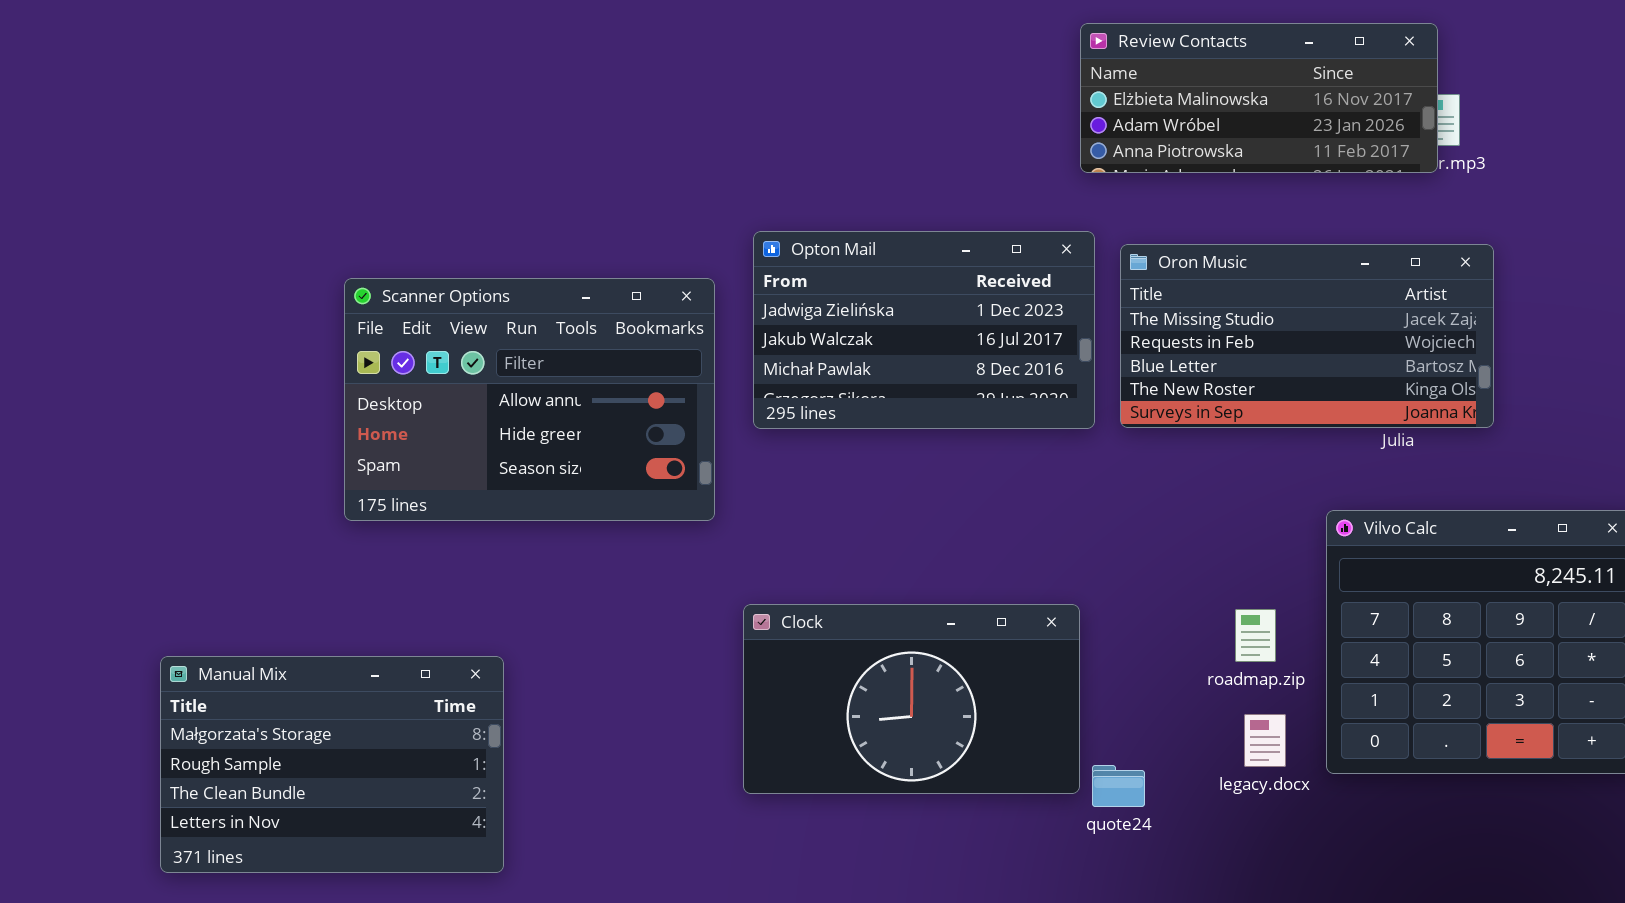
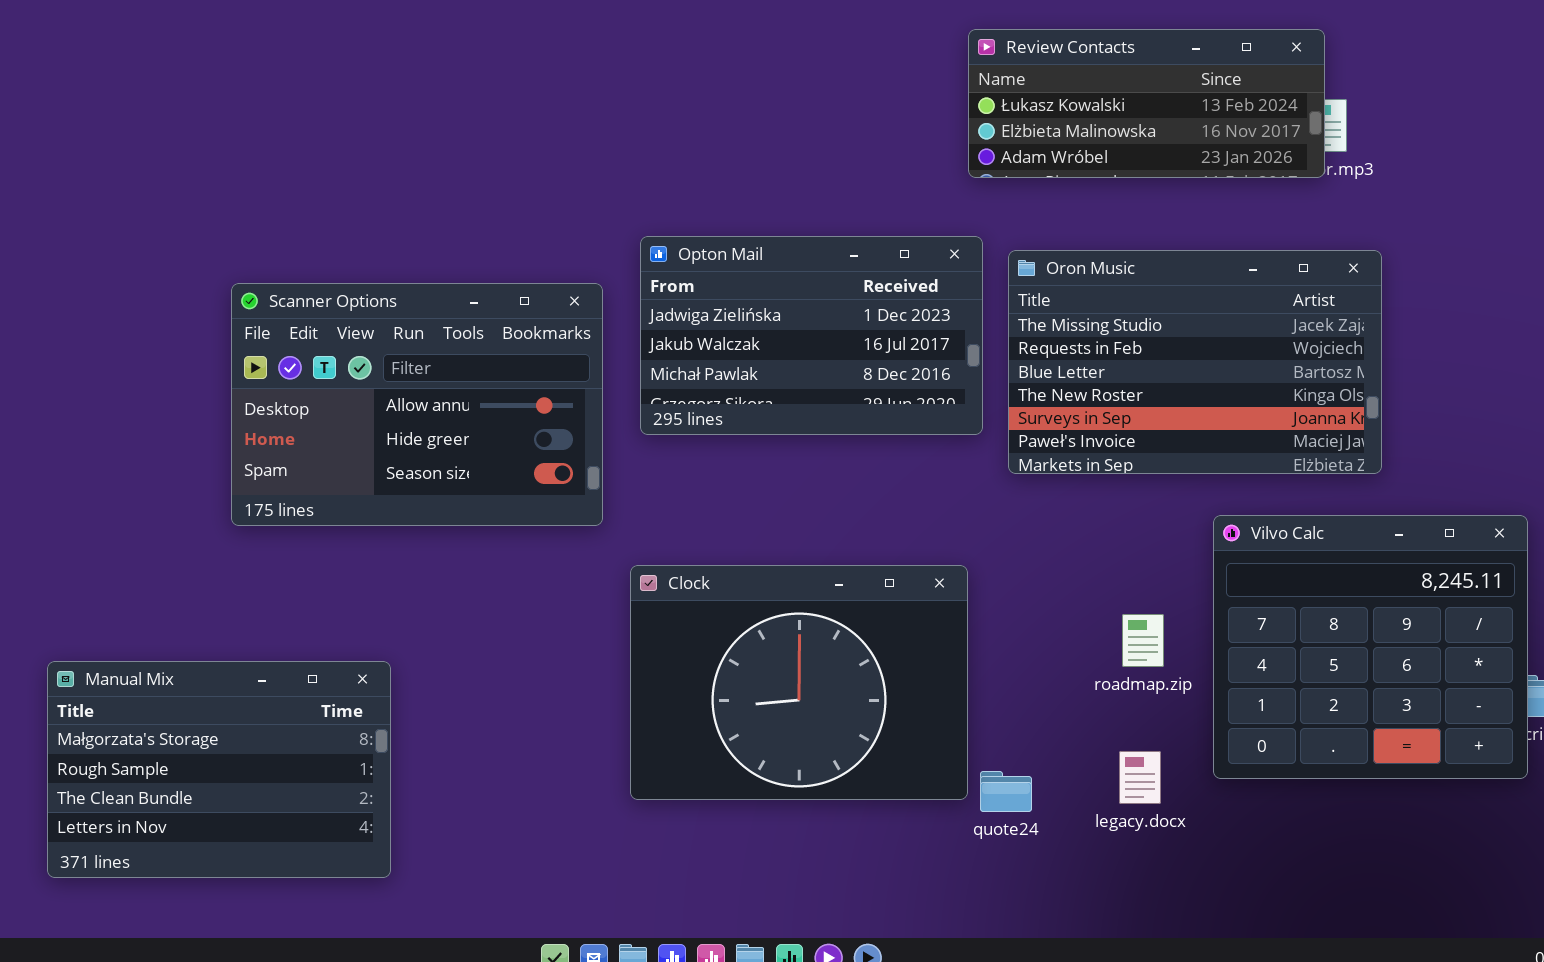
Review Contacts: [1080,23,1438,173] -> [968,29,1325,178], scrolled up 1 row
Oron Music: [1120,244,1494,428] -> [1008,250,1382,474], resized
Clock: [743,604,1080,794] -> [630,565,968,800], resized
legacy.docx: [1244,714,1286,767] -> [1119,751,1161,804], moved

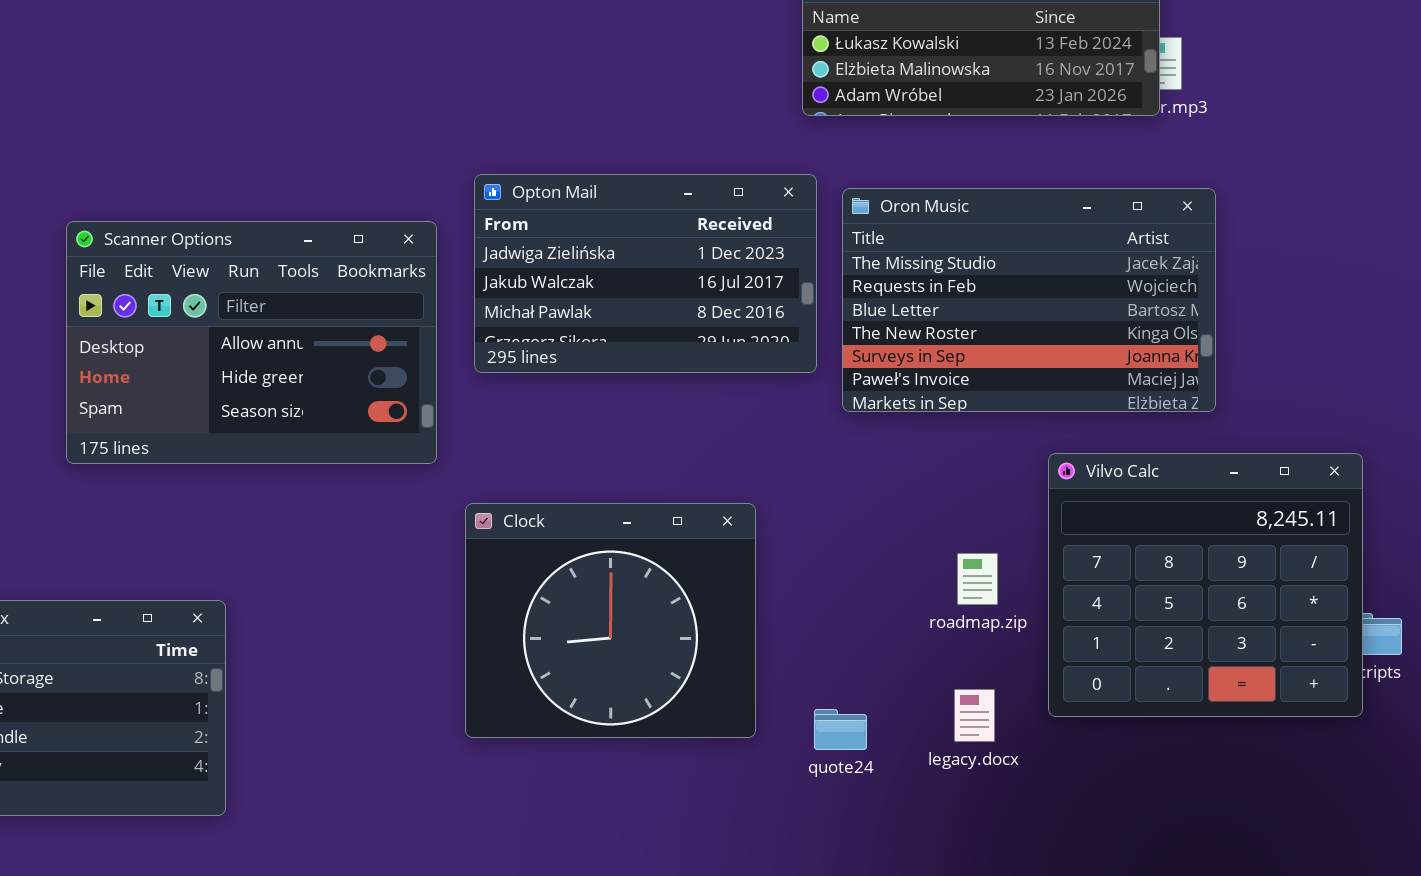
Clock: [630,565,968,800] -> [465,503,756,738], resized

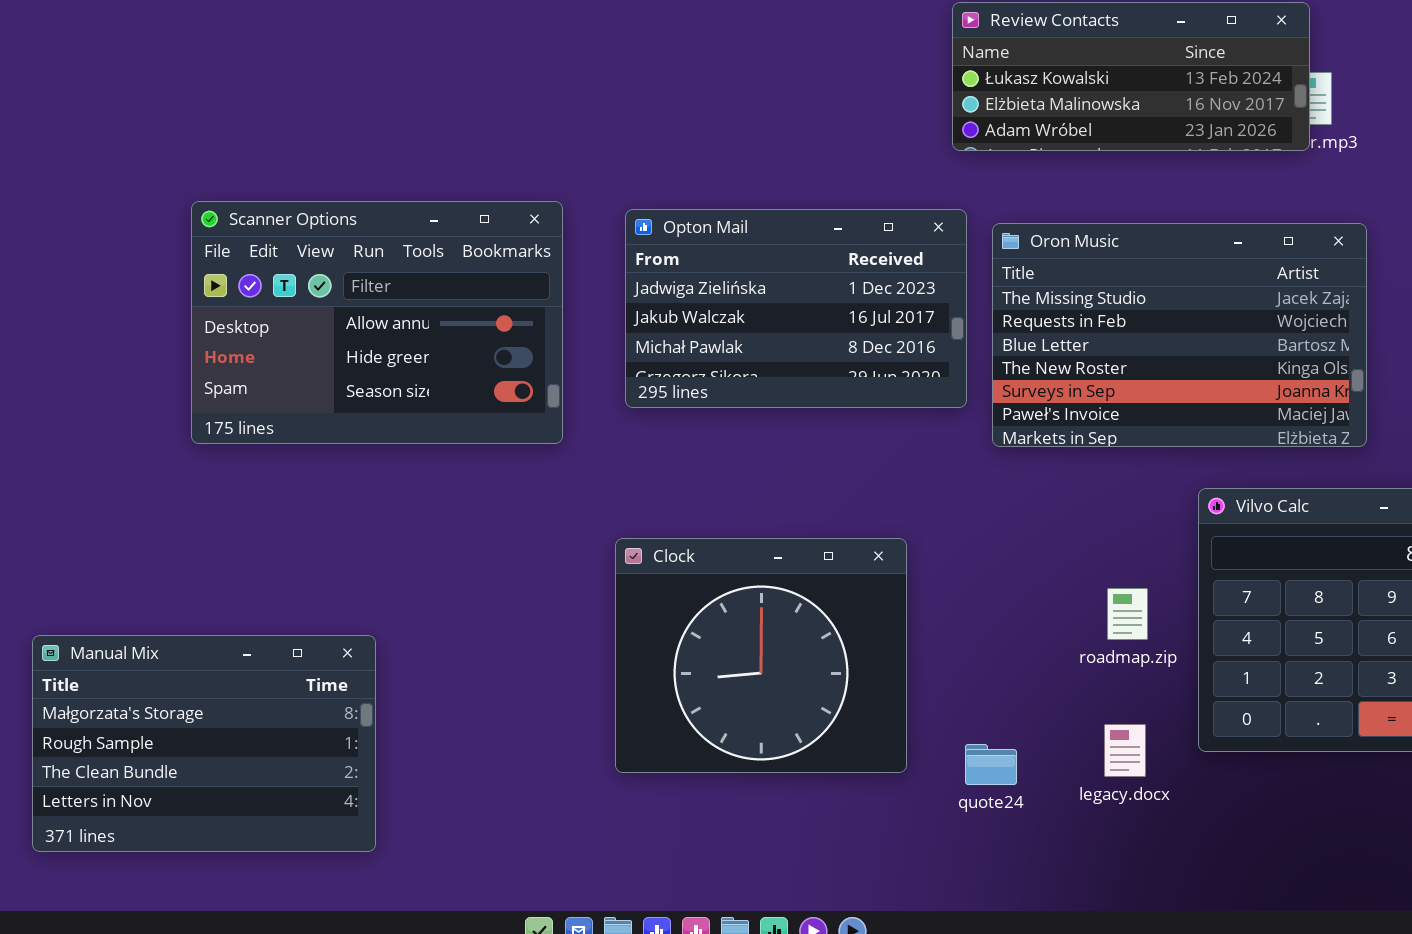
Scanner Options: [66,221,437,464] -> [191,201,563,444], moved

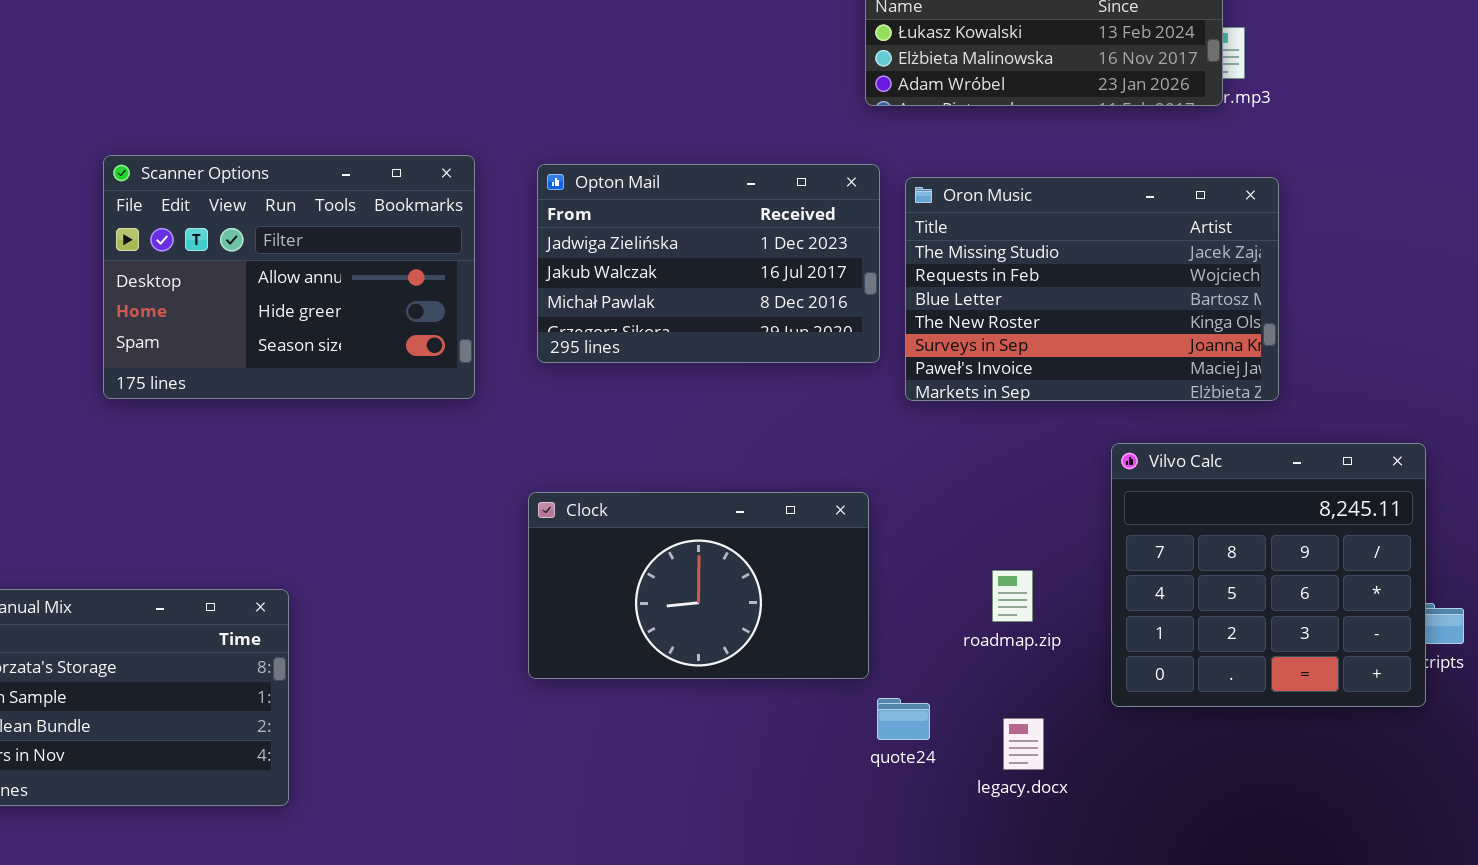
Clock: [615,538,907,773] -> [528,492,869,679], resized
roadmap.zip: [1107,588,1148,640] -> [992,570,1033,622], moved
legacy.docx: [1104,724,1146,777] -> [1003,718,1044,770], moved

